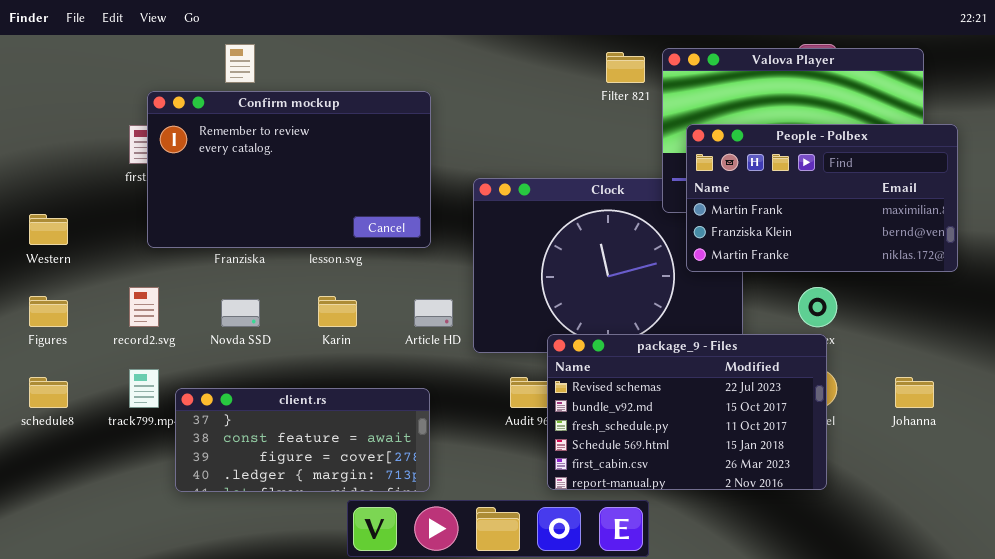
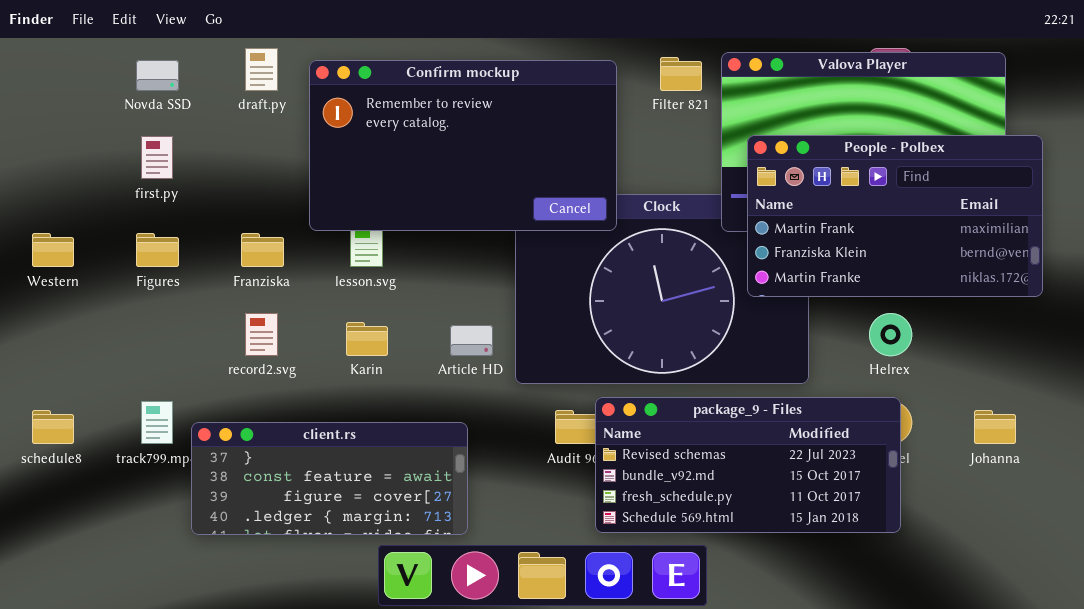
Confirm mockup: [147,91,431,248] -> [309,60,617,231], moved
record2.svg: [129,287,159,327] -> [245,313,278,356], moved
Figures: [29,296,68,327] -> [136,233,179,267], moved
Novda SSD: [221,299,260,327] -> [136,60,179,91], moved
package_9 - Files: [547,334,827,490] -> [595,397,901,533], resized

